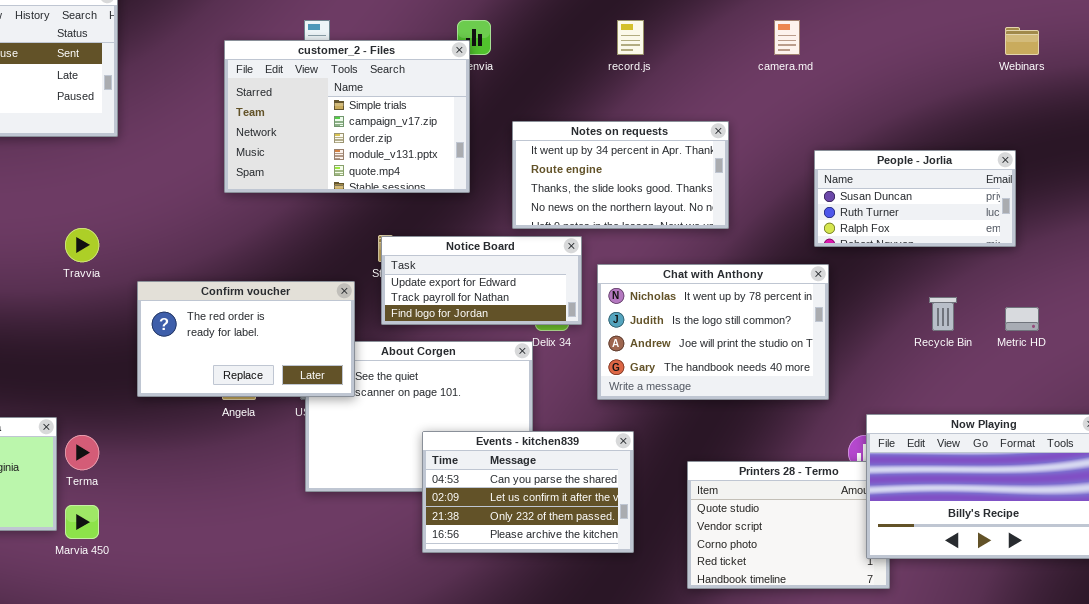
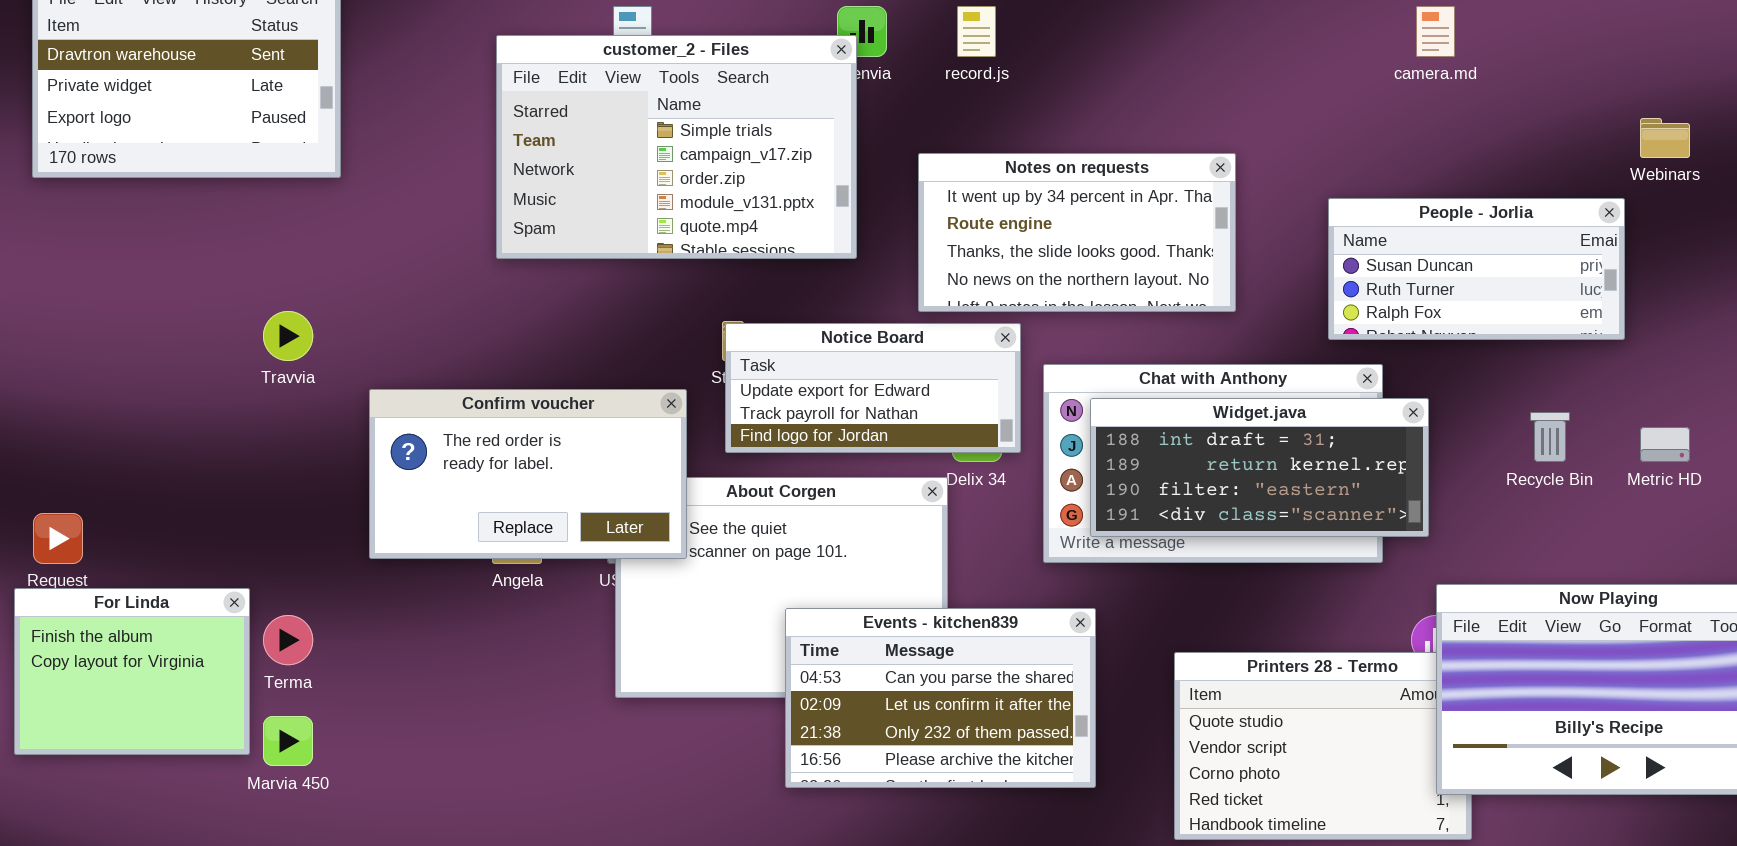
record.js: [617,20,644,55] -> [957,6,996,57], moved
camera.md: [774,20,800,55] -> [1416,6,1455,57], moved
Webinars: [1005,27,1039,55] -> [1640,118,1690,158], moved
People - Jorlia: [814,150,1016,247] -> [1328,198,1625,340], moved
Widget.java: none -> [1090,398,1429,537], opened

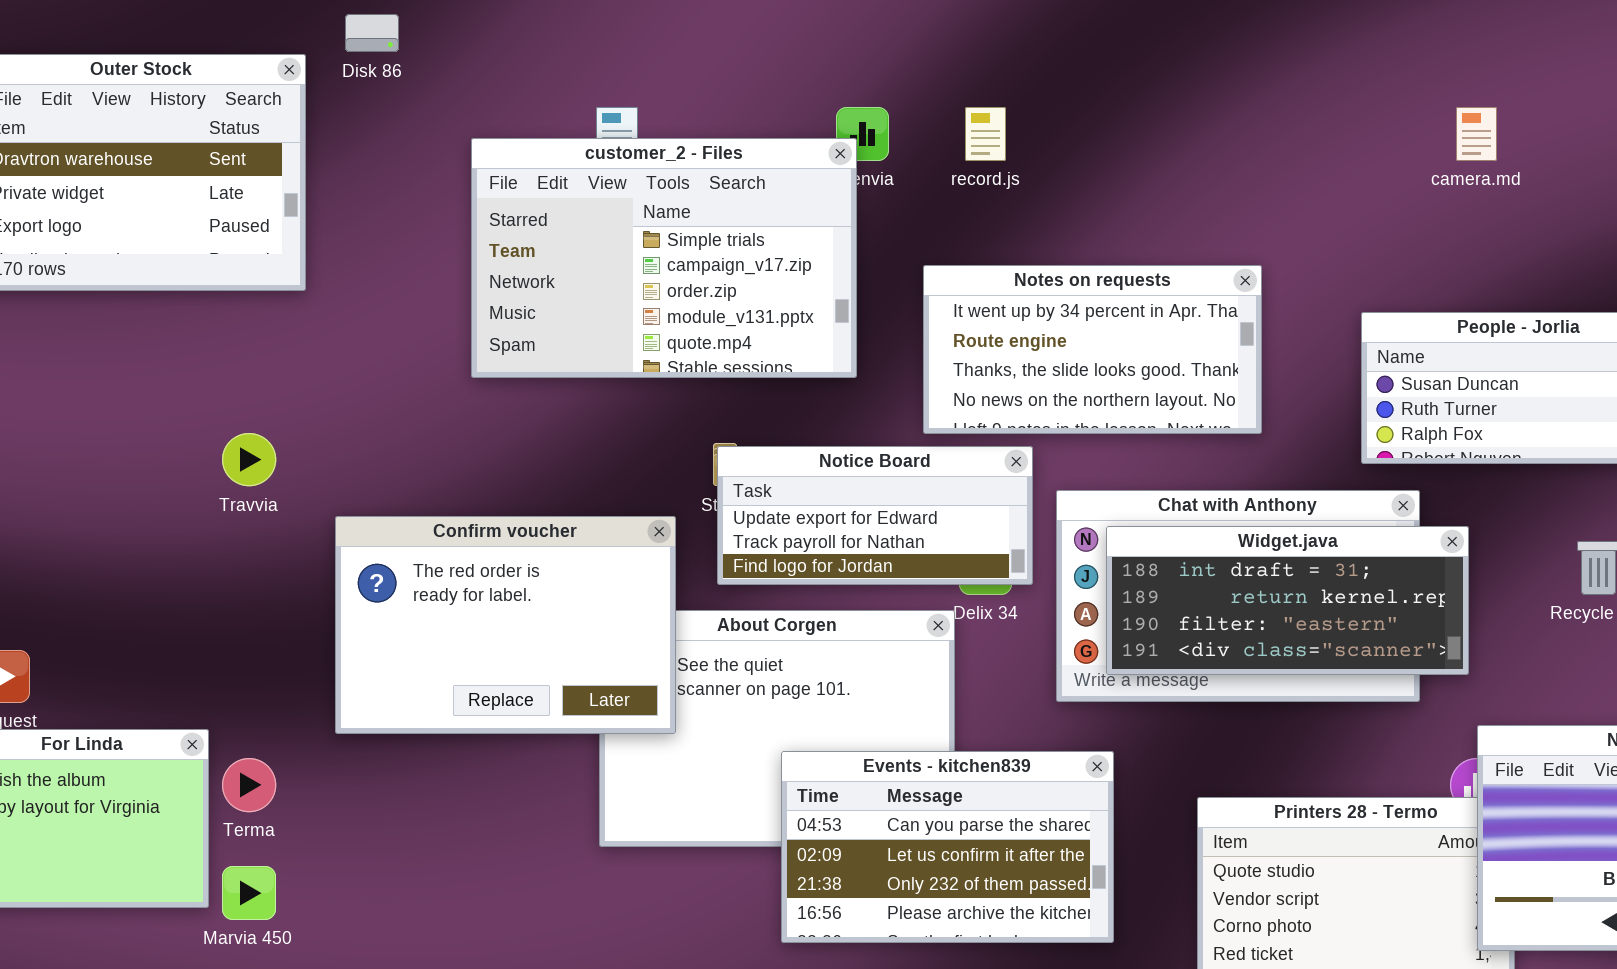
Confirm voucher: [369,389,687,559] -> [335,516,676,734], resized

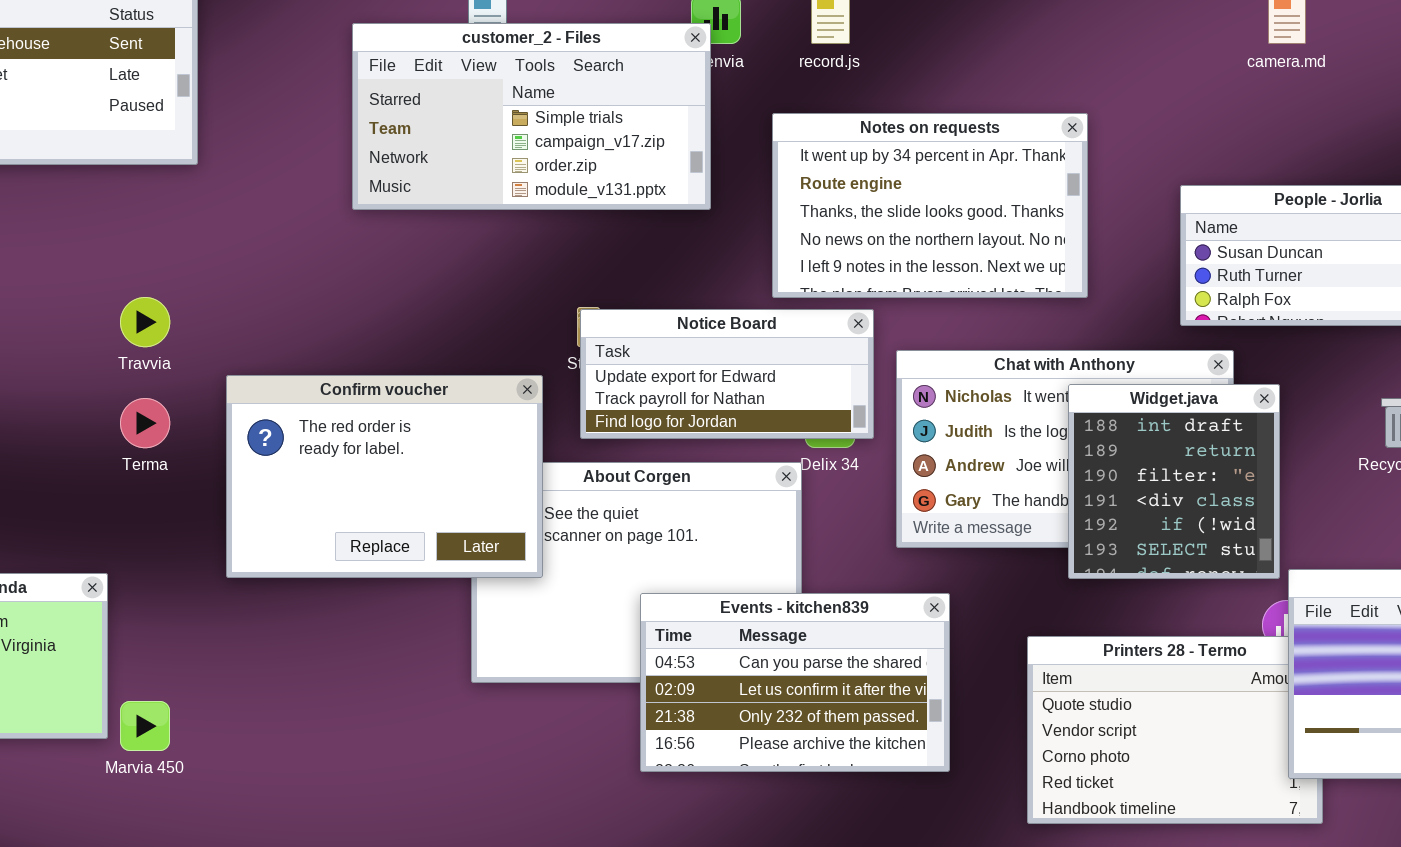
customer_2 - Files: [471,138,857,378] -> [352,23,711,210], resized
Notes on requests: [923,265,1262,434] -> [772,113,1088,298], resized
Widget.java: [1106,526,1469,675] -> [1068,384,1280,579], resized
Terma: [222,758,276,812] -> [120,398,170,448], moved

